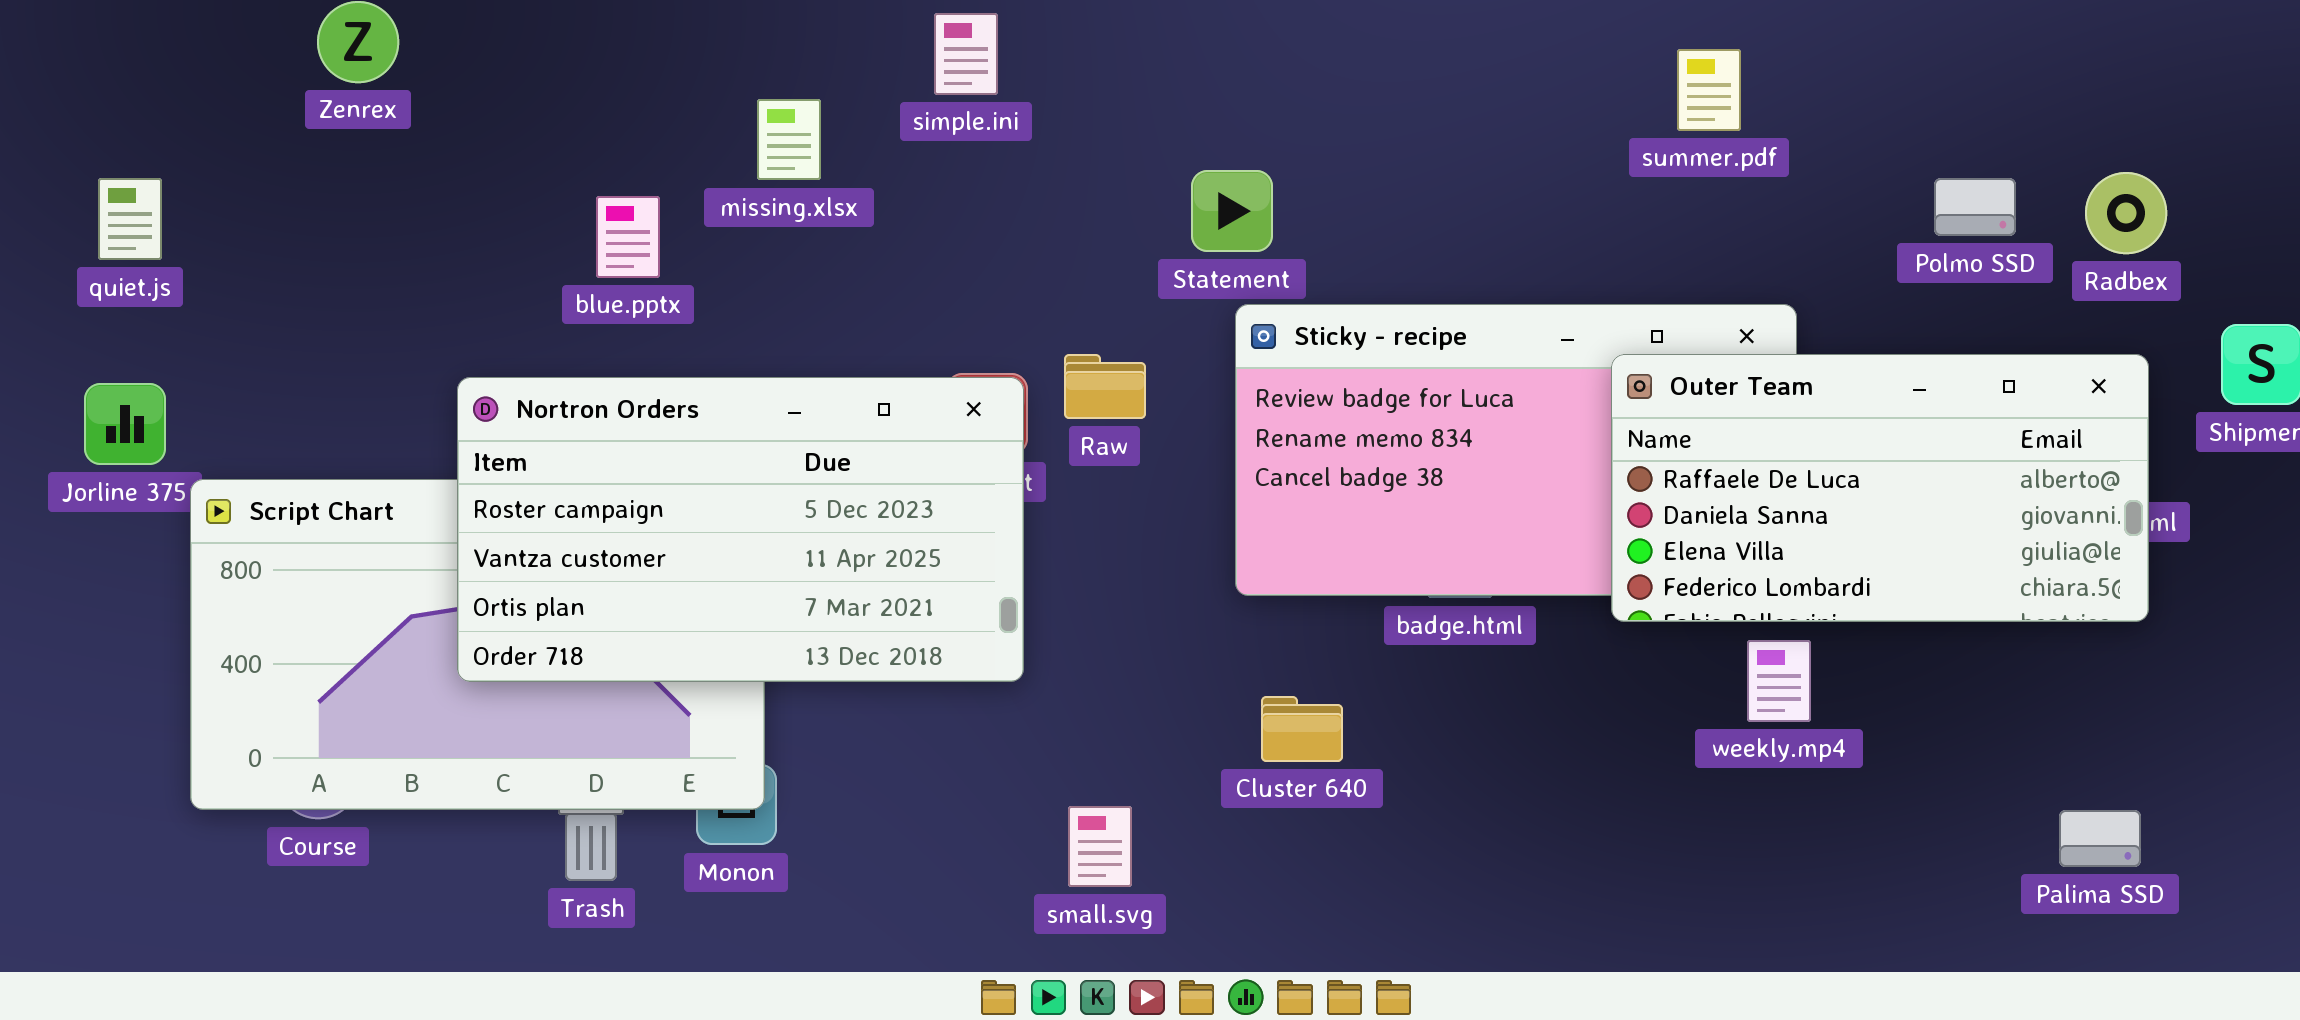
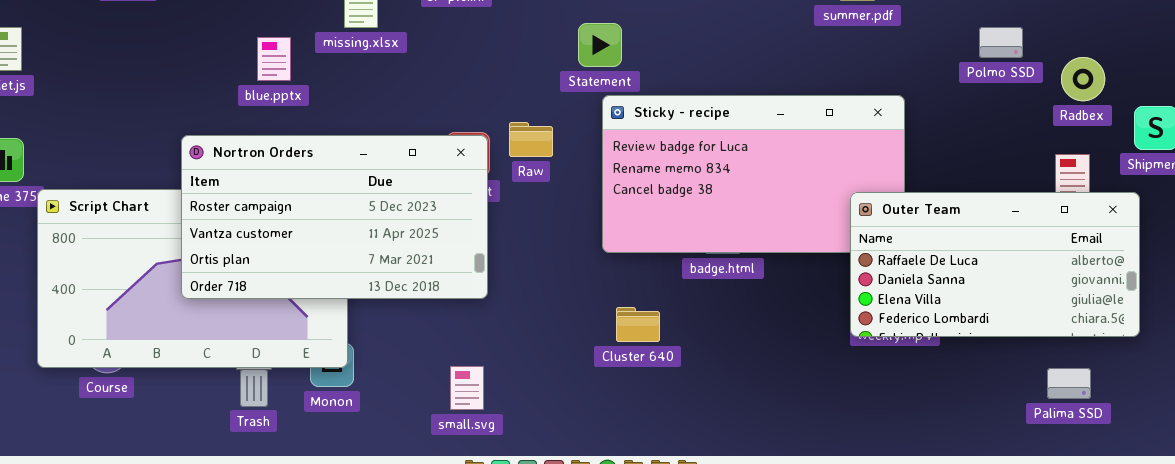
Radbex: [2085,172,2167,254] -> [1061,57,1105,101], moved
Outer Team: [1611,354,2149,622] -> [850,192,1140,337], moved
small.svg: [1068,806,1132,887] -> [450,366,484,410], moved

